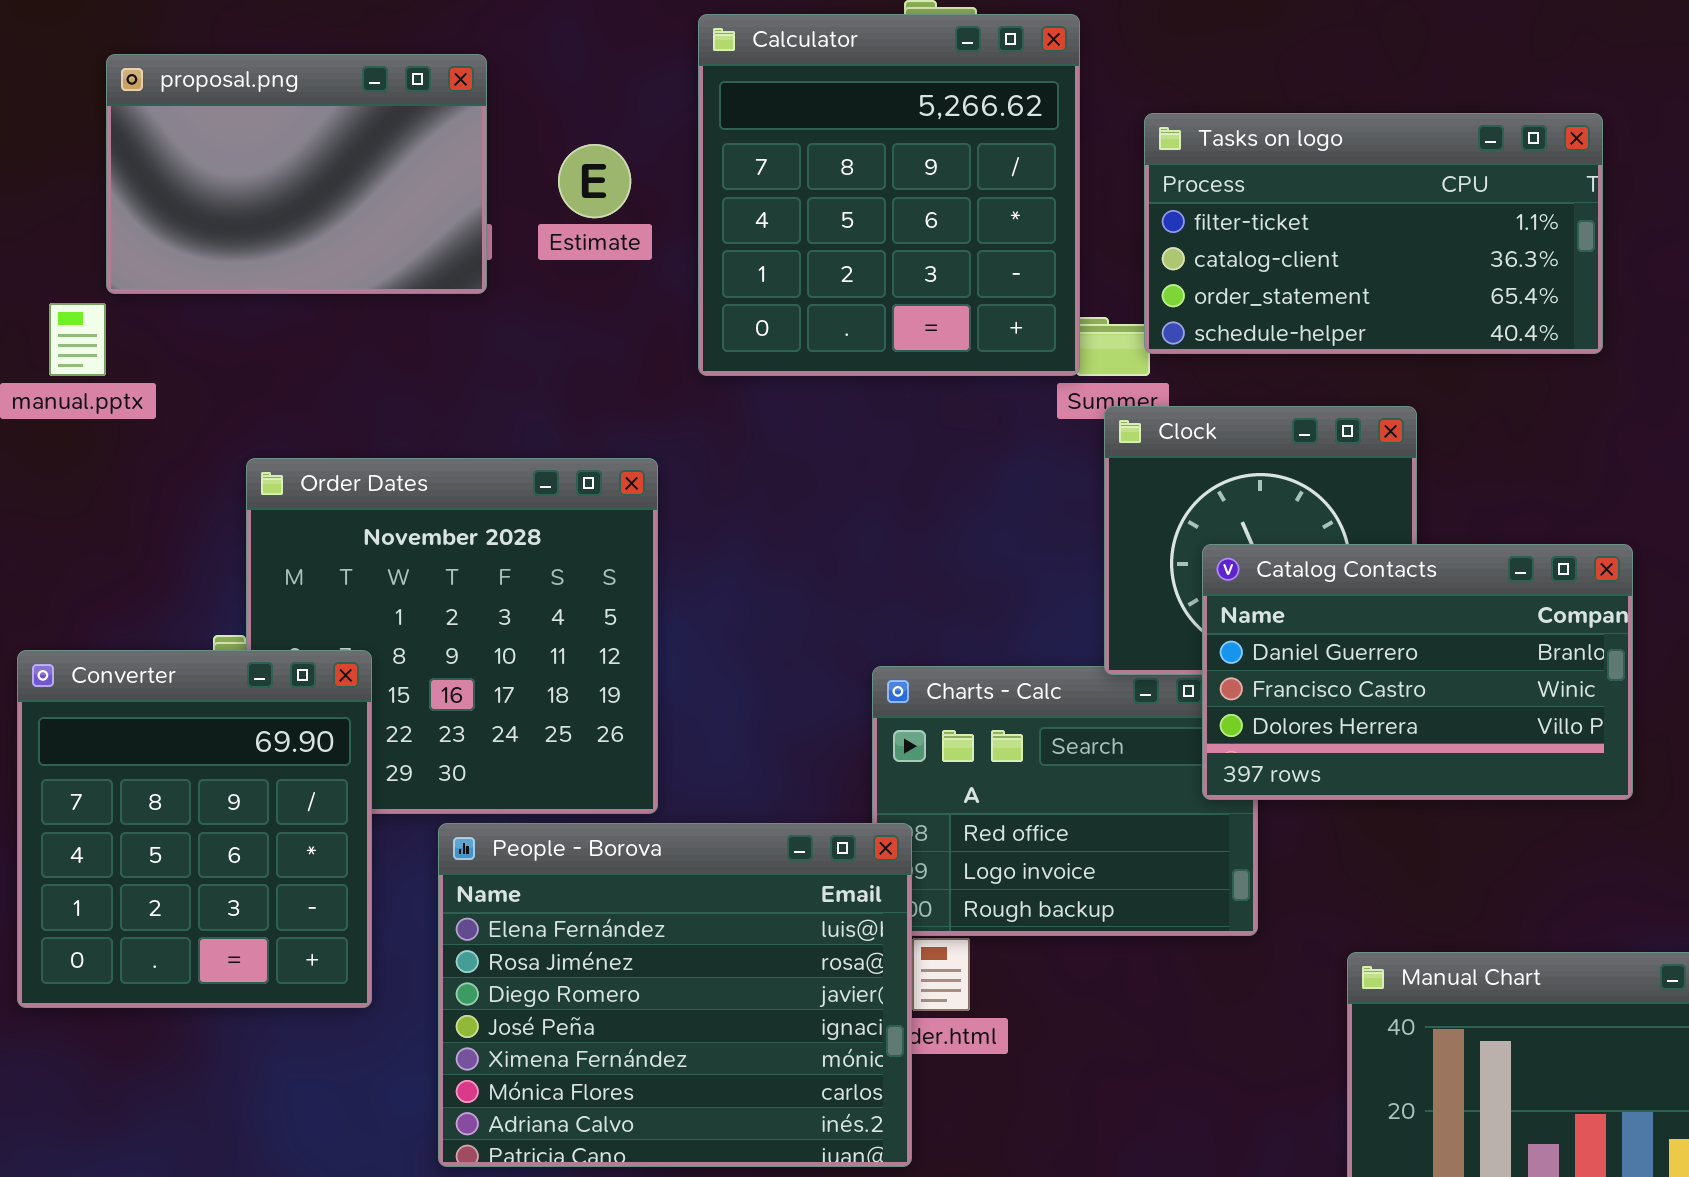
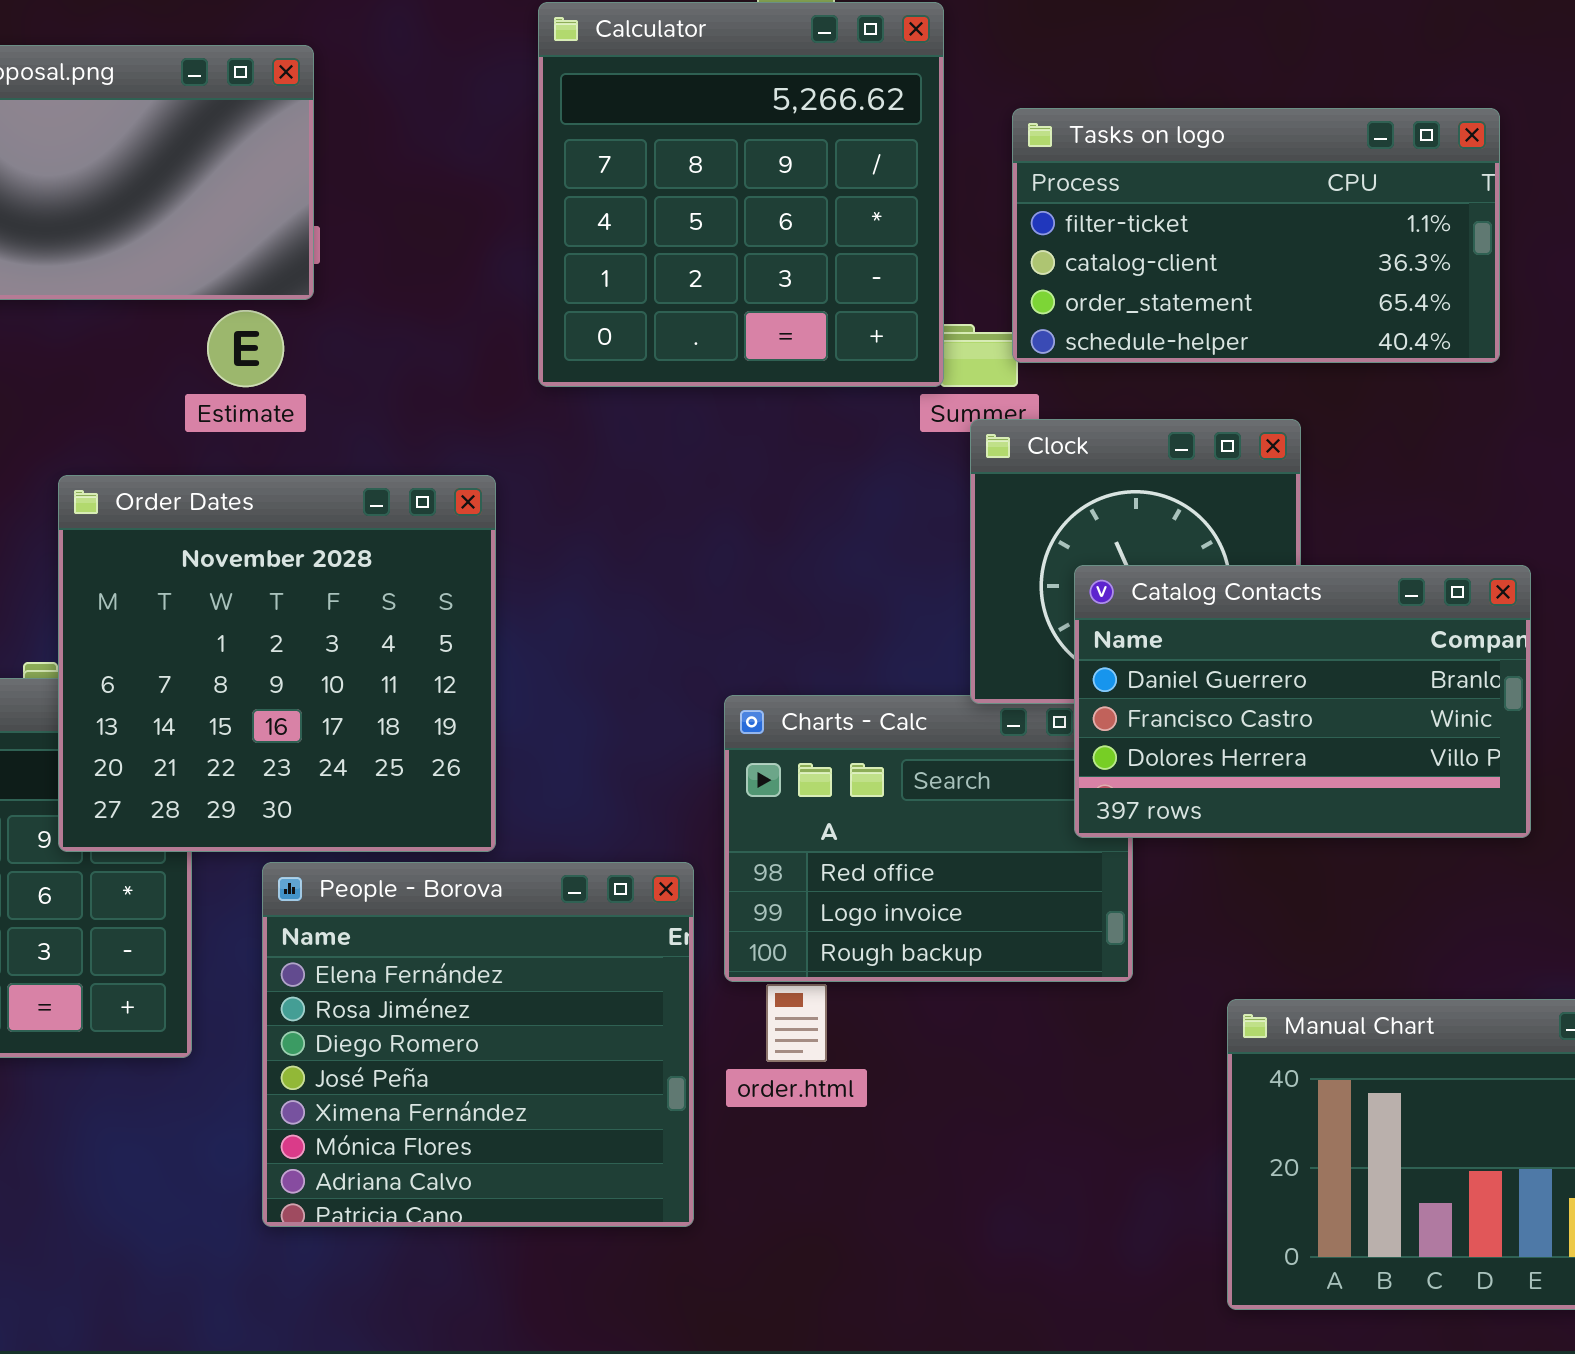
Estimate: [558,144,631,218] -> [207,310,284,387], moved
Order Dates: [246,458,658,814] -> [58,475,496,852], raised
People - Borova: [438,823,912,1167] -> [262,862,694,1227], resized

